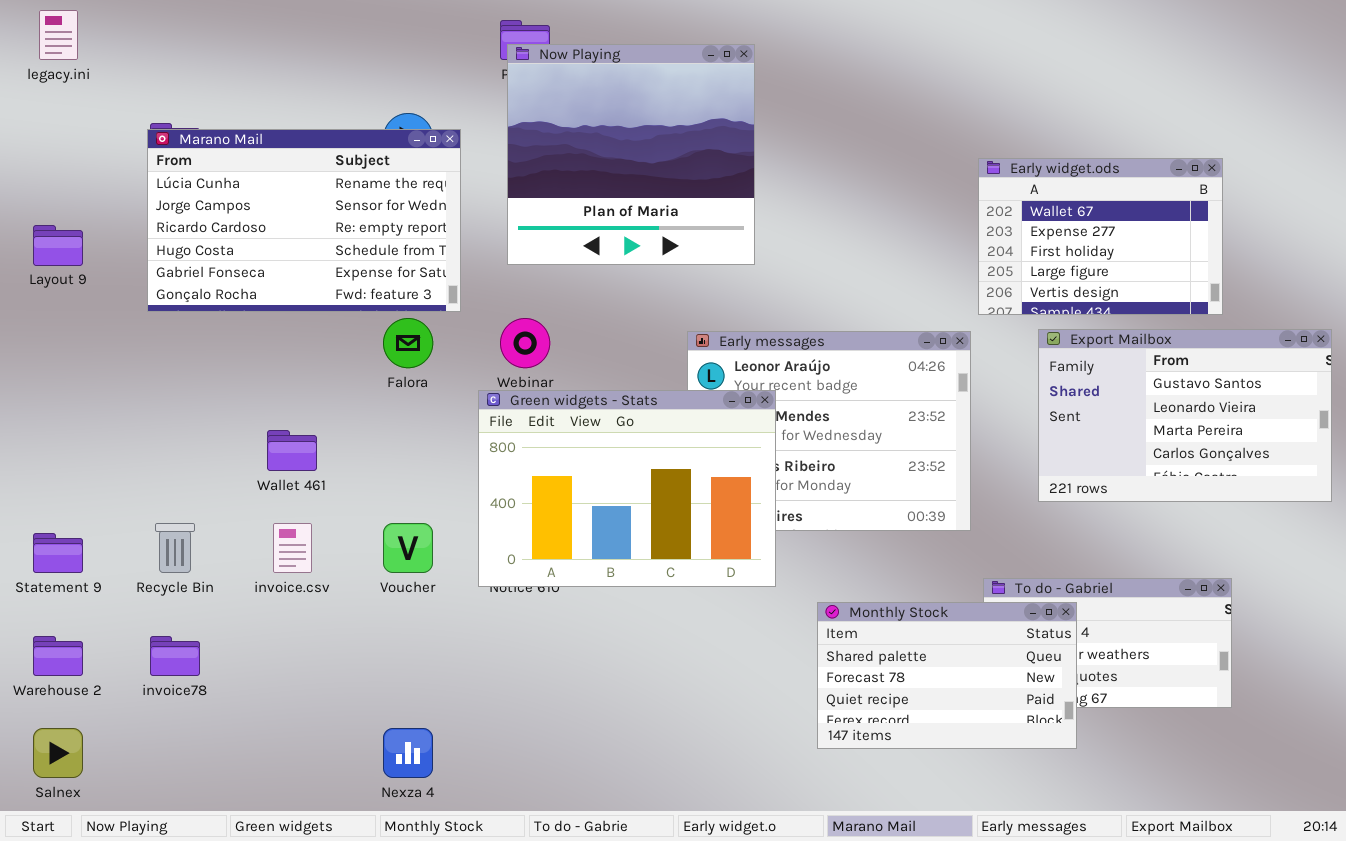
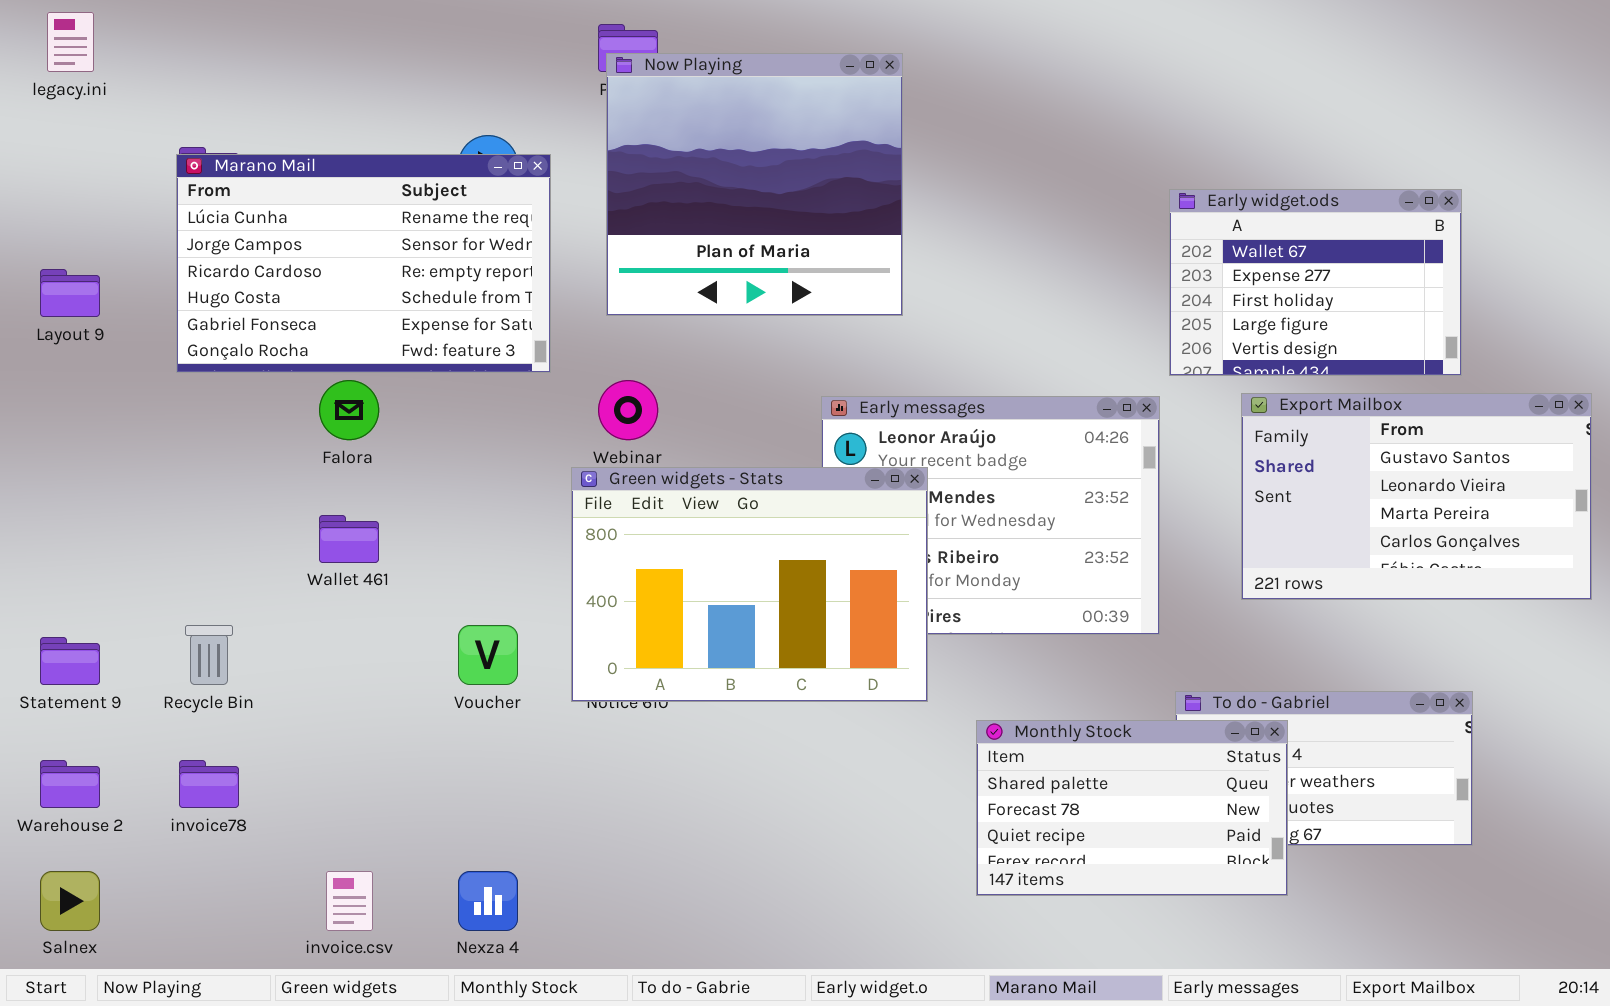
Falora: [383,318,433,368] -> [319,380,379,440], moved
invoice.csv: [273,523,312,573] -> [326,871,373,931], moved

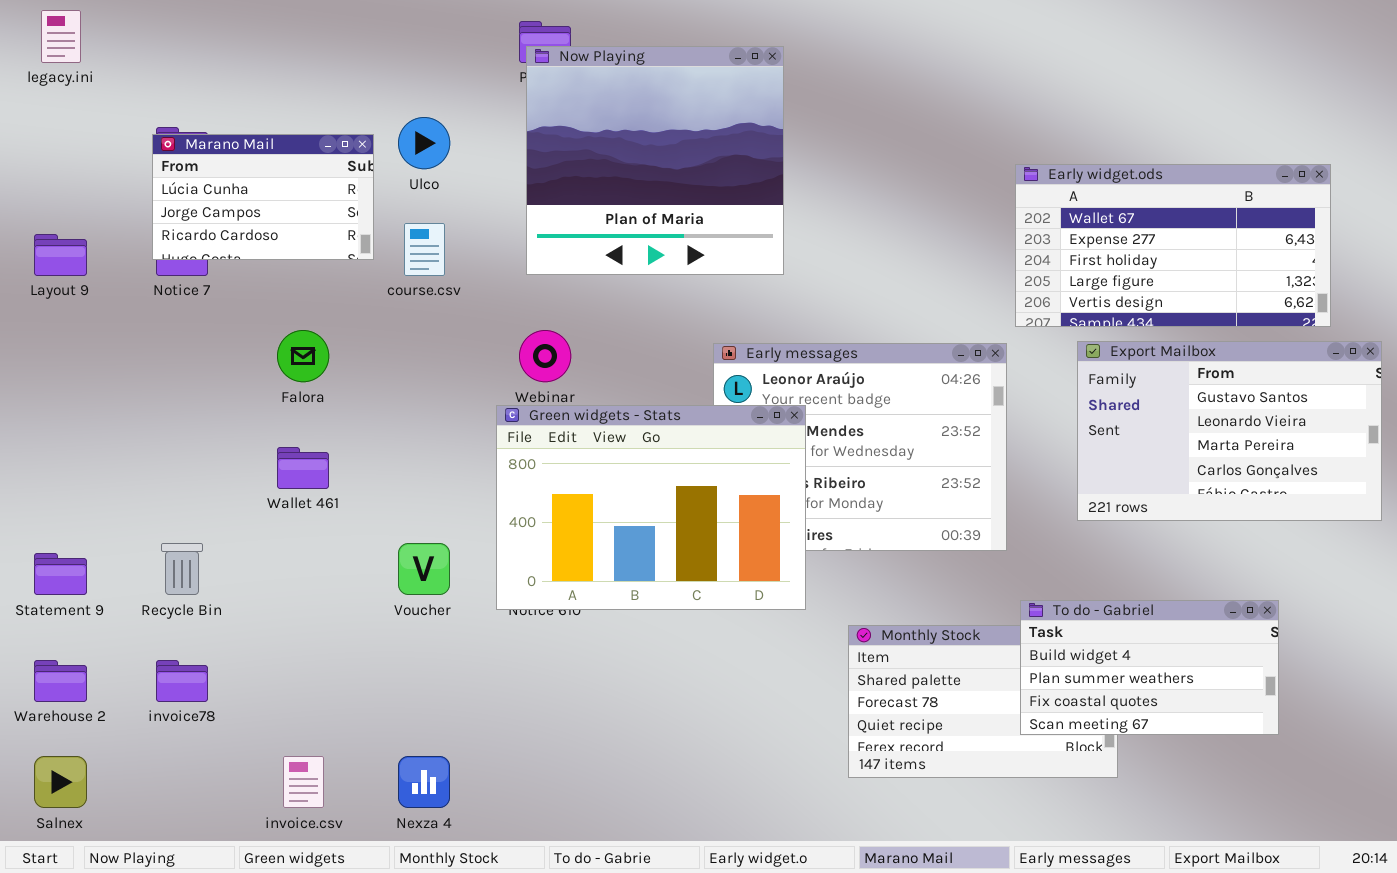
Marano Mail: [176,154,551,373] -> [152,134,374,260], resized
Early widget.ods: [1169,189,1462,376] -> [1015,164,1331,327], resized
To do - Gabriel: [1175,691,1473,846] -> [1020,600,1279,735], raised

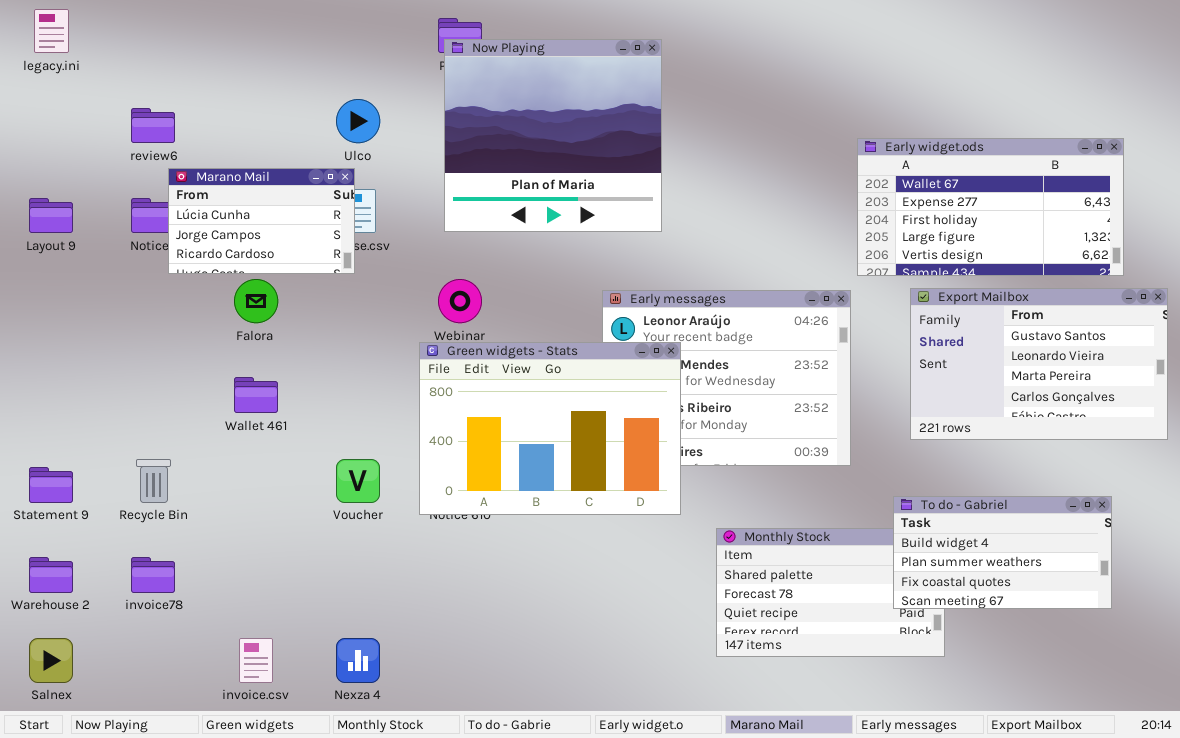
Marano Mail: [152,134,374,260] -> [168,168,355,274], moved
To do - Gabriel: [1020,600,1279,735] -> [893,496,1112,609], moved

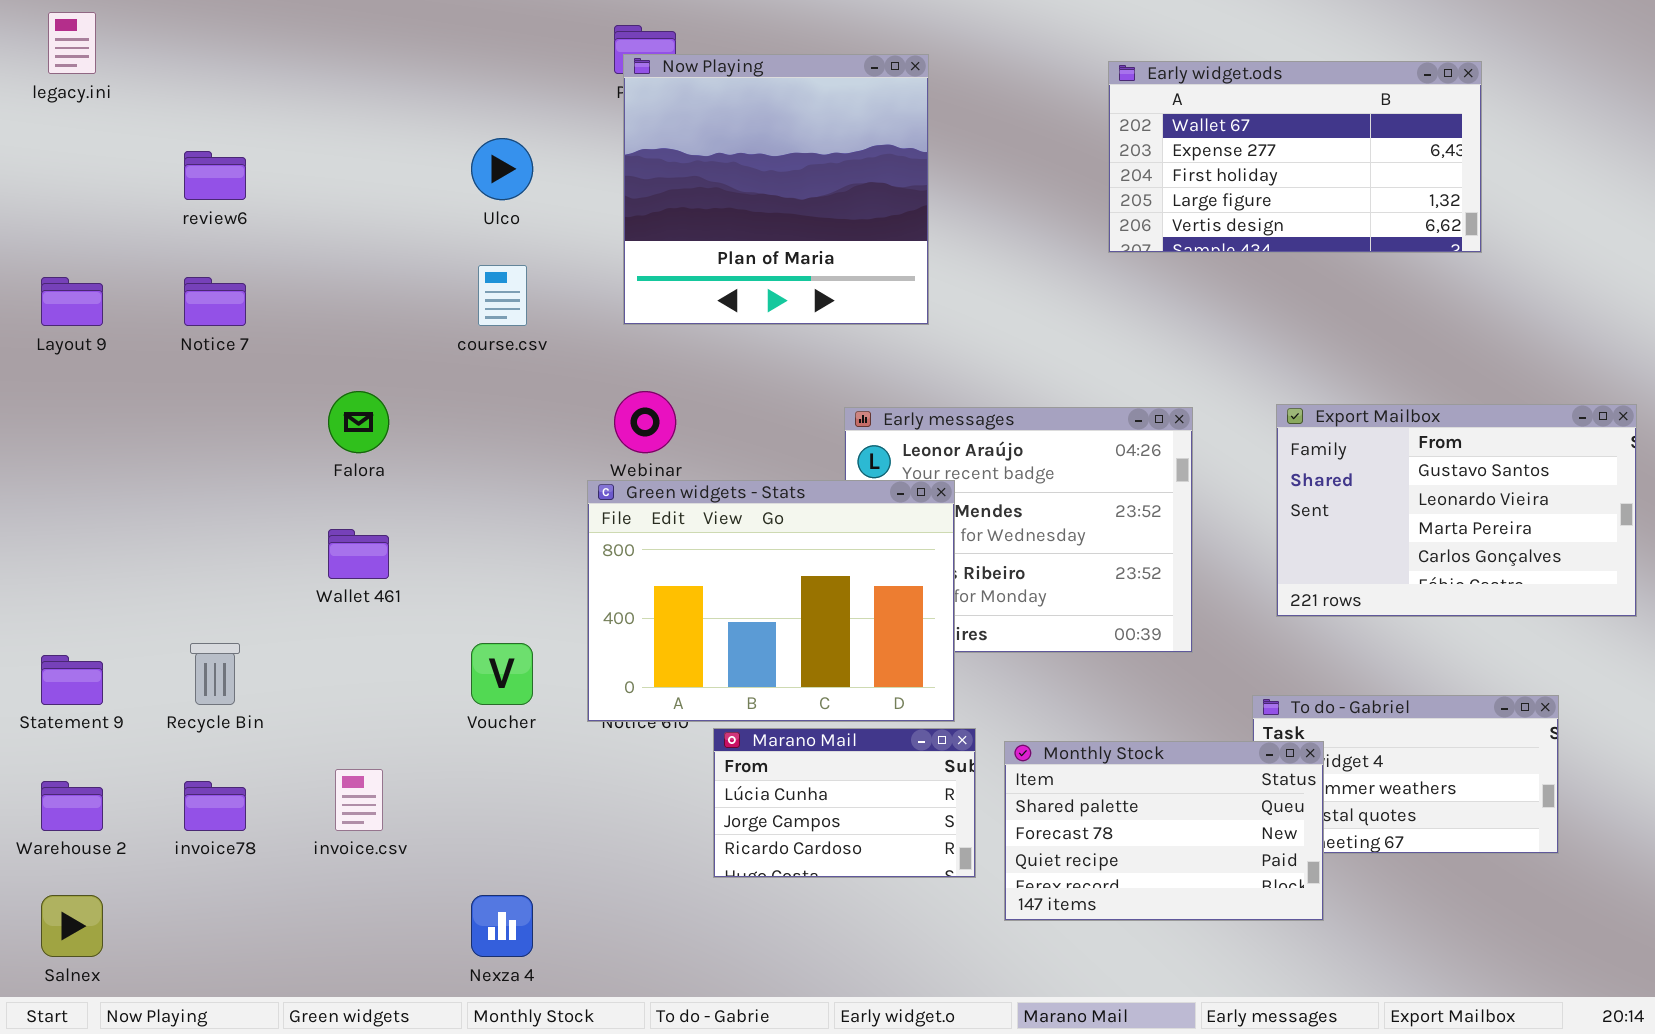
Early widget.ods: [857,138,1124,276] -> [1108,61,1482,253], moved
Marano Mail: [168,168,355,274] -> [713,728,976,878], moved
Monthly Stock: [716,528,945,657] -> [1004,741,1324,921], raised
invoice.csv: [239,638,273,683] -> [335,769,383,831], moved

